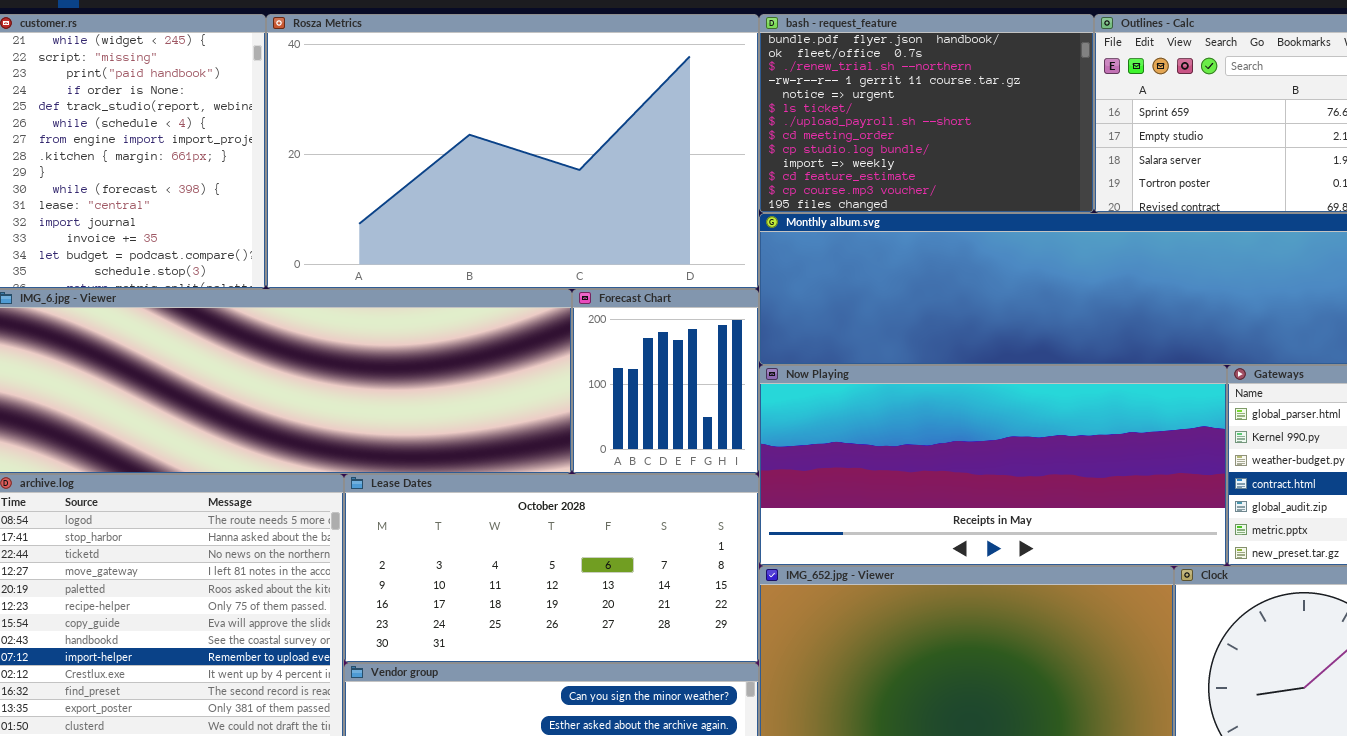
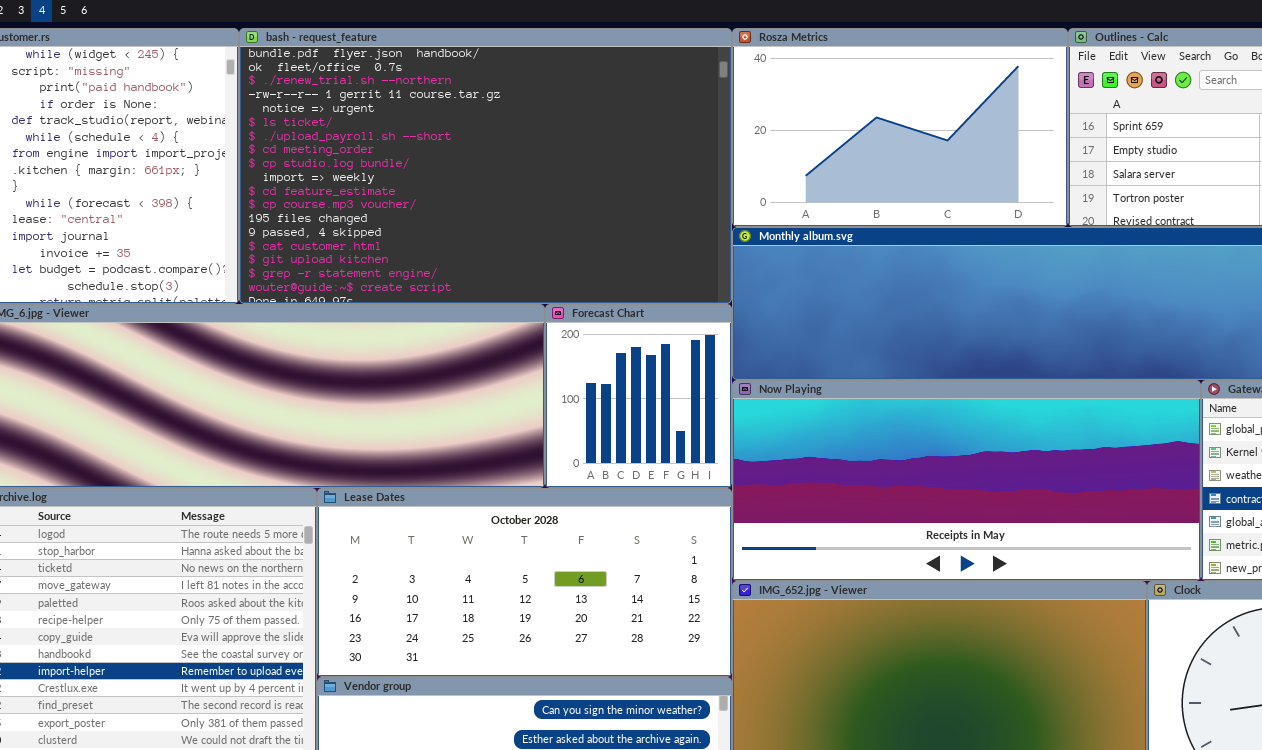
Rosza Metrics: [266,14,759,289] -> [732,28,1068,227], moved, resized
bash - request_feature: [759,14,1094,213] -> [239,28,732,304], moved, resized

